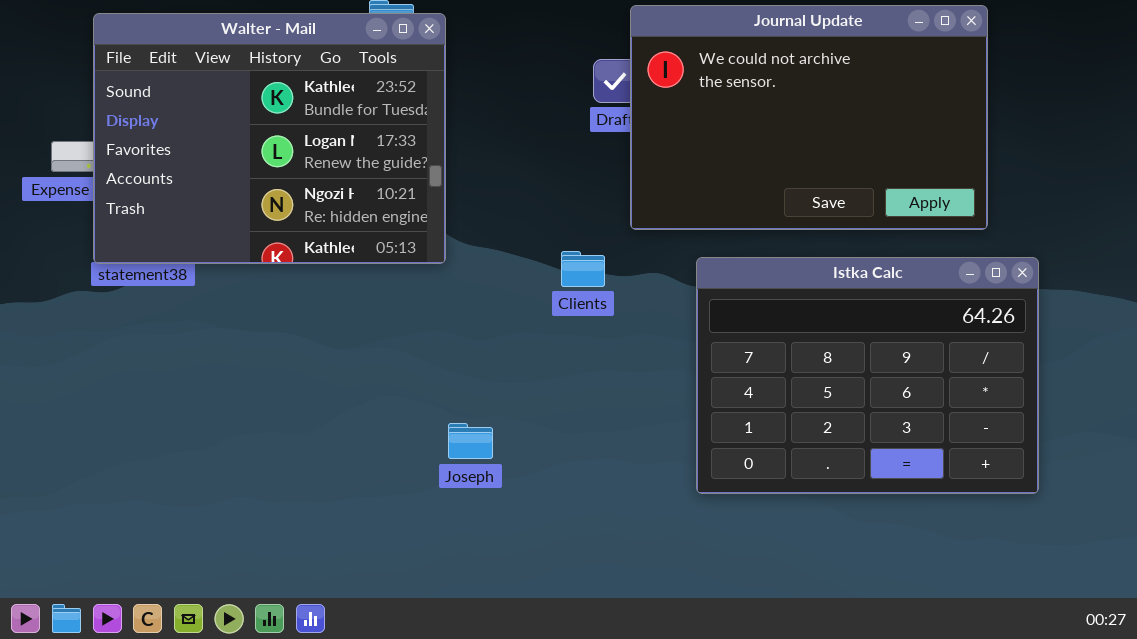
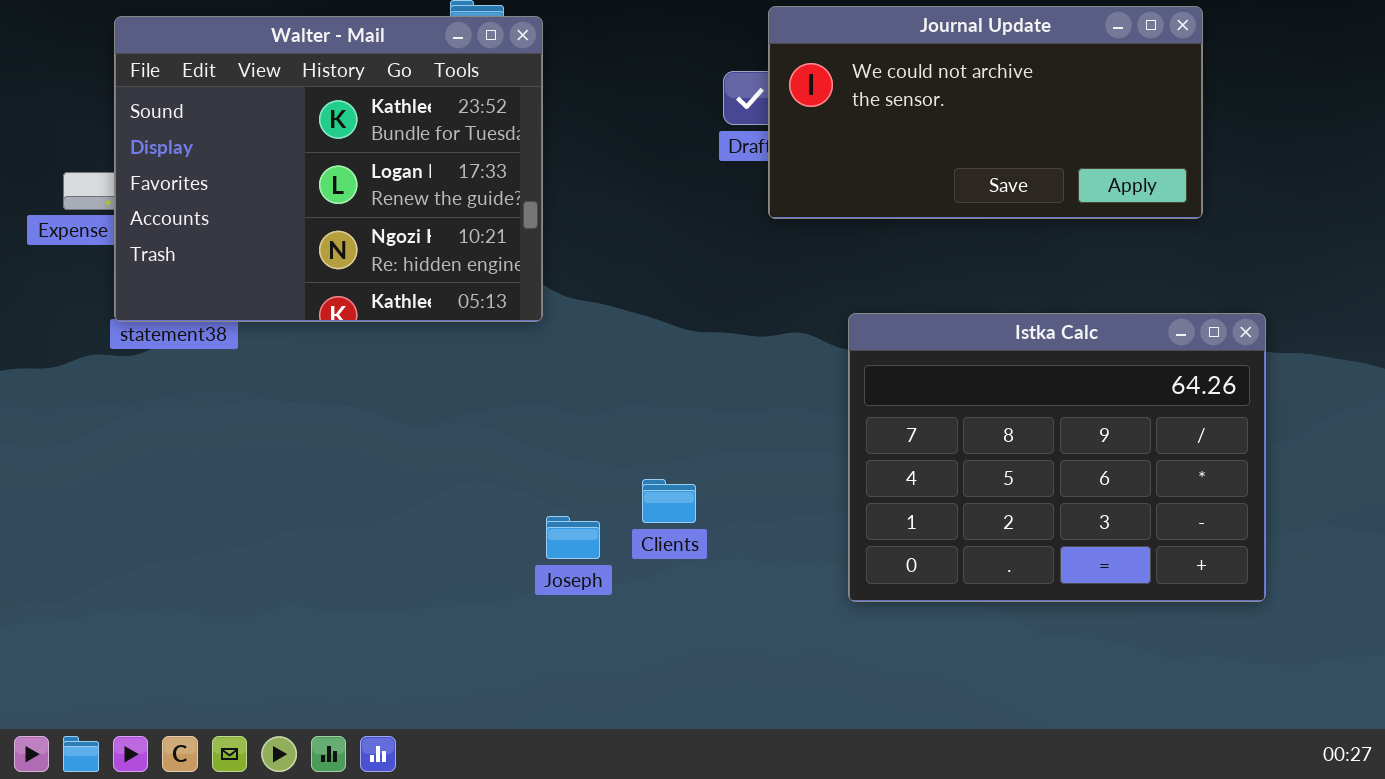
Journal Update: [630,5,988,230] -> [768,6,1203,219], resized
Clients: [561,251,605,287] -> [642,479,696,523], moved

